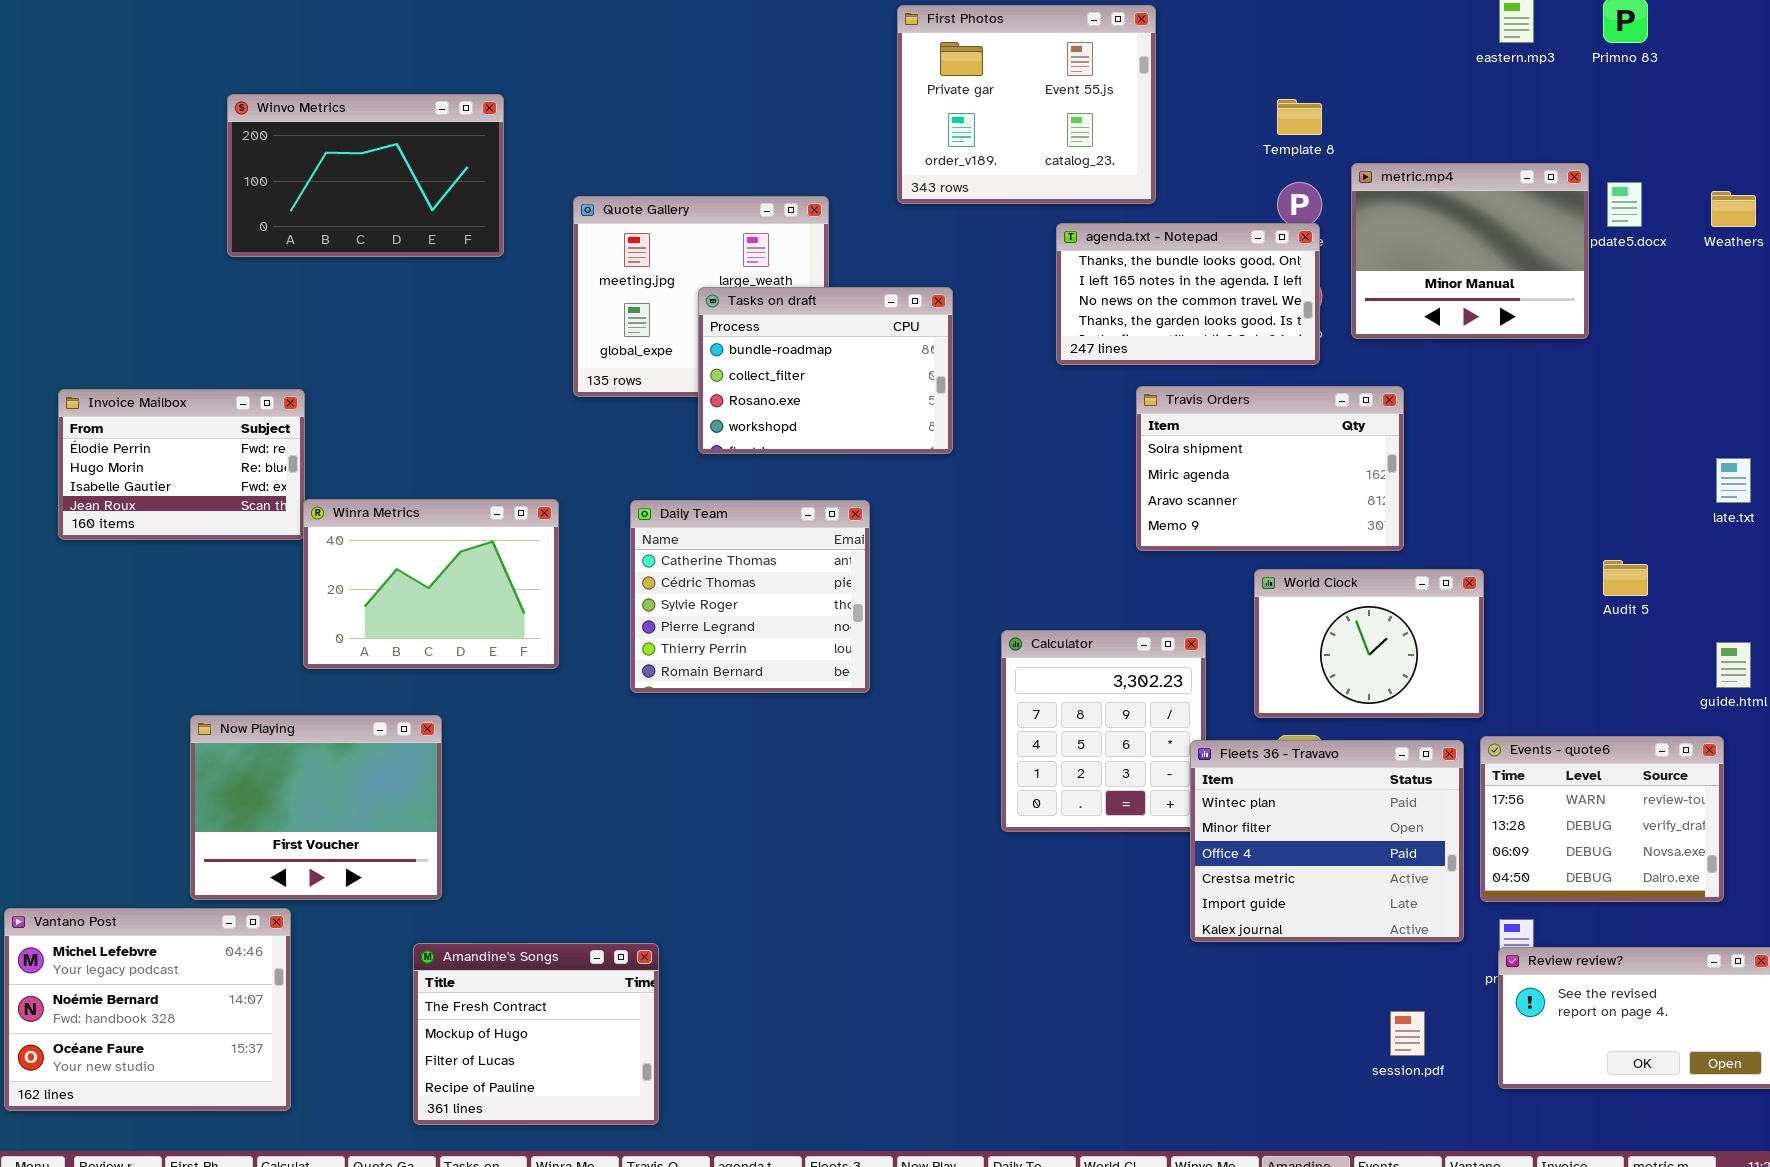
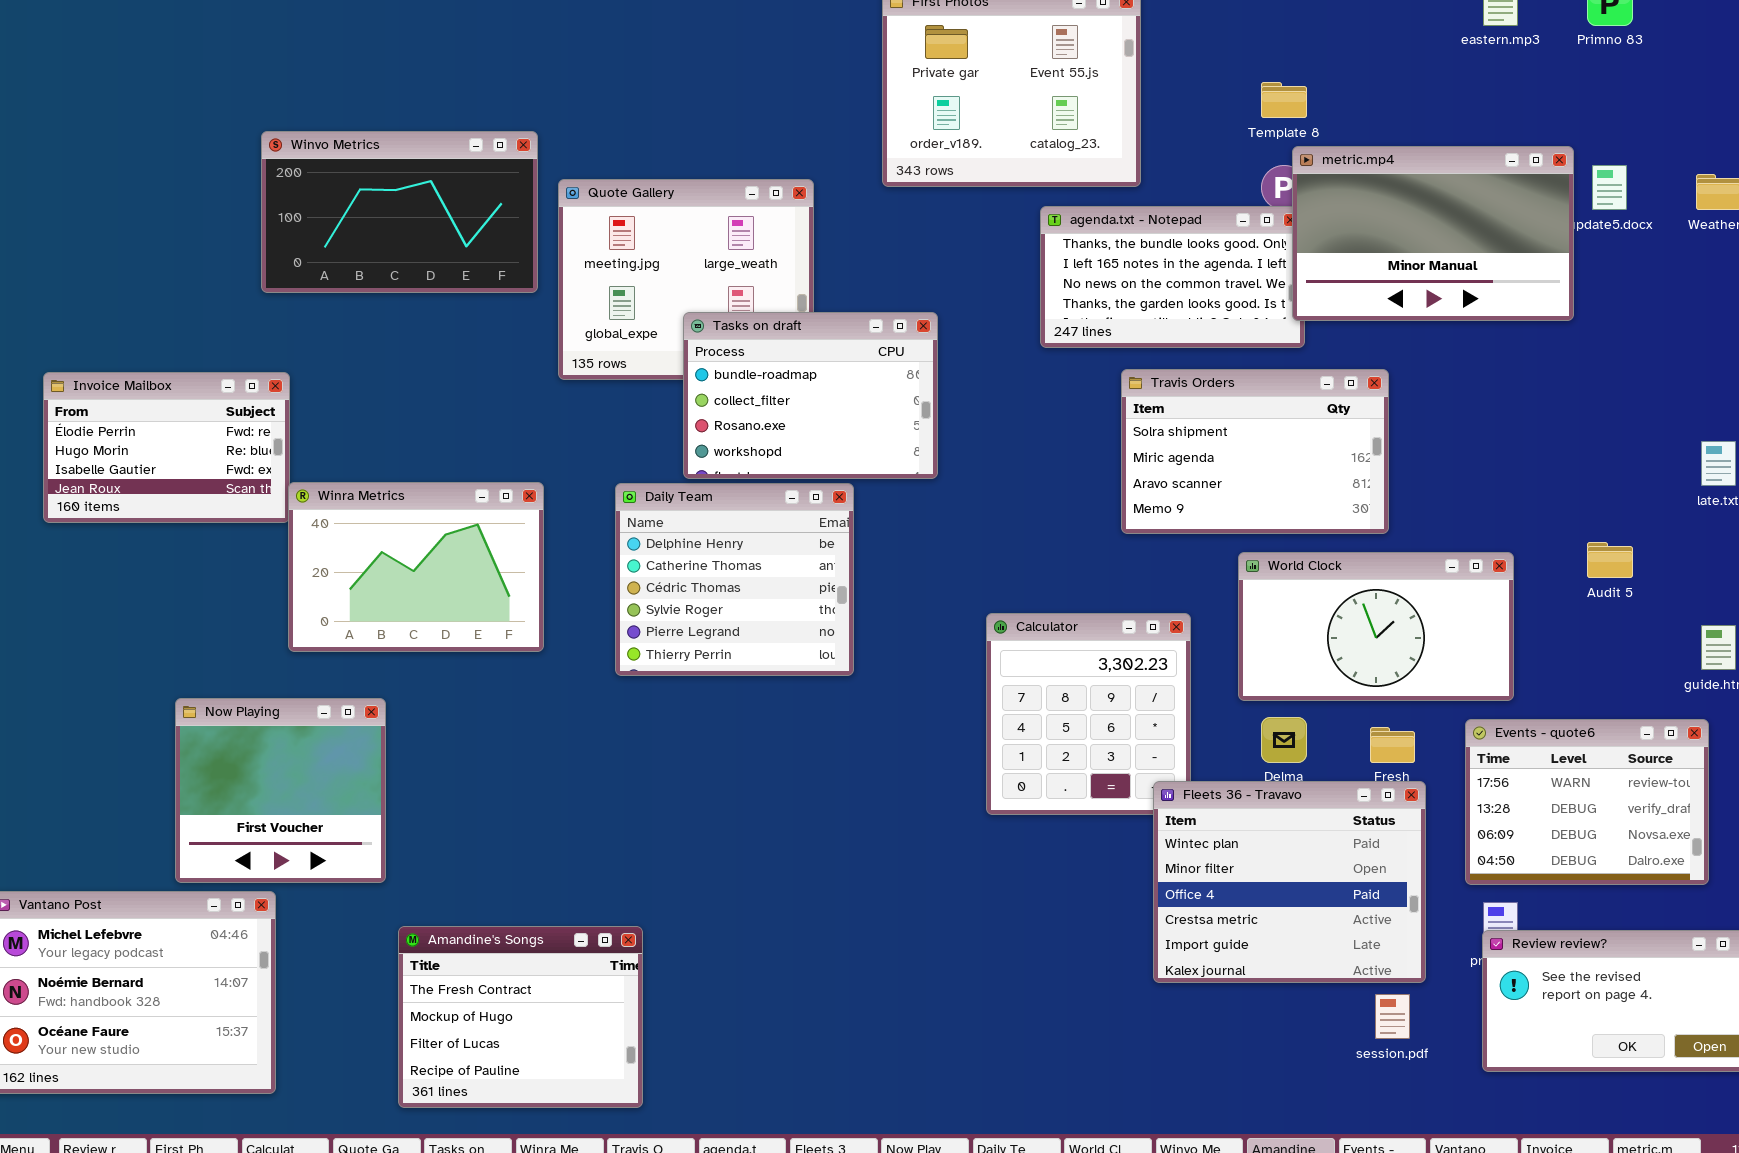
Winvo Metrics: [227,94,504,257] -> [261,131,538,293], moved
metric.mp4: [1351,163,1589,339] -> [1292,146,1574,321], resized
Tasks on draft: [698,287,953,454] -> [683,312,938,479], moved
Daily Team: [630,500,870,693] -> [615,483,854,676], scrolled up 1 row
World Clock: [1254,569,1484,718] -> [1238,552,1514,701], resized
Now Playing: [190,715,442,900] -> [175,698,386,883], resized
Fleets 36 - Travavo: [1190,740,1464,942] -> [1153,781,1426,983], moved

